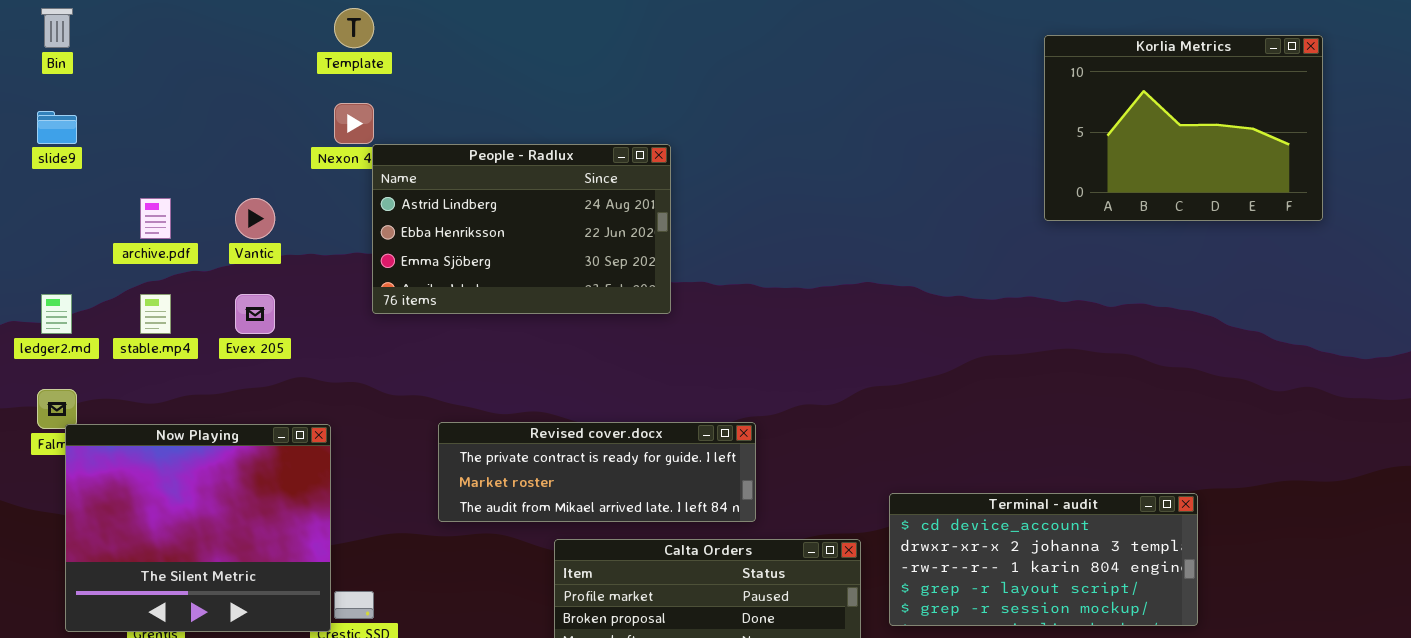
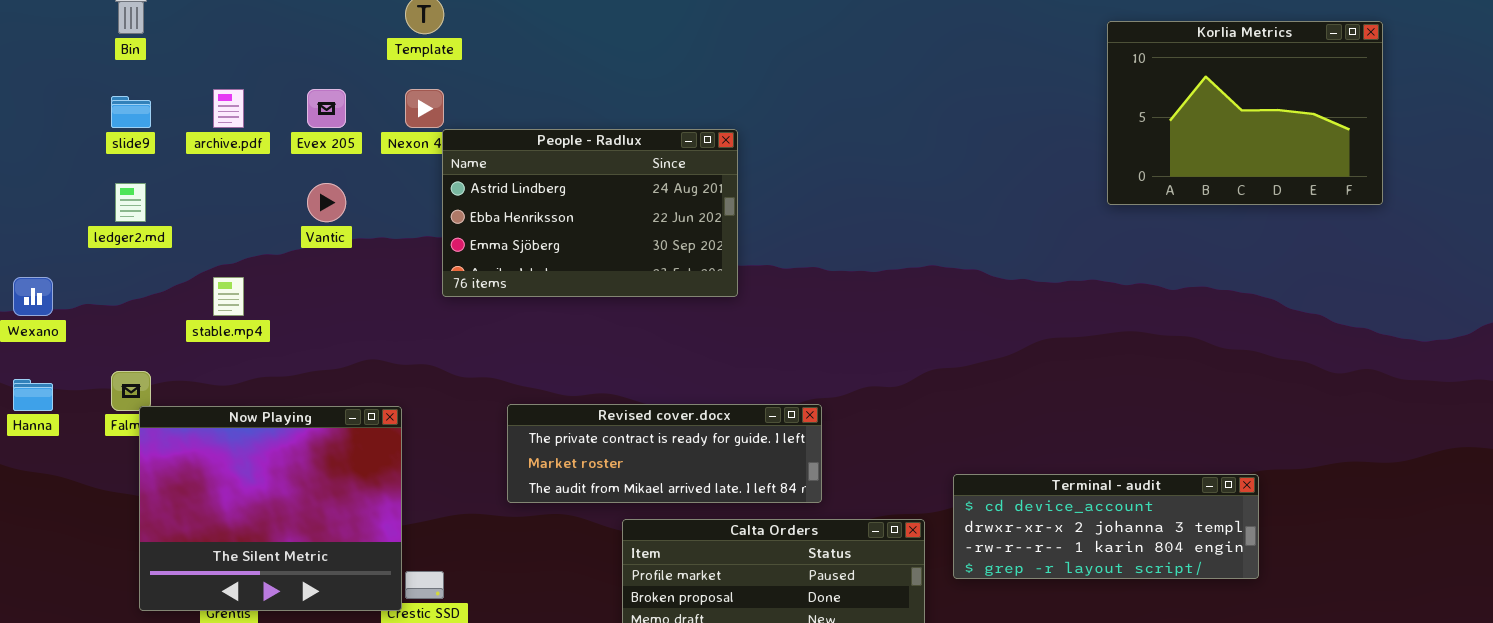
archive.pdf: [140,198,171,239] -> [213,89,244,128], moved
ledger2.md: [41,294,72,334] -> [115,183,146,222], moved
Evex 205: [235,294,275,334] -> [307,89,346,128], moved
Terminal - audit: [889,493,1198,626] -> [953,474,1259,579], resized

